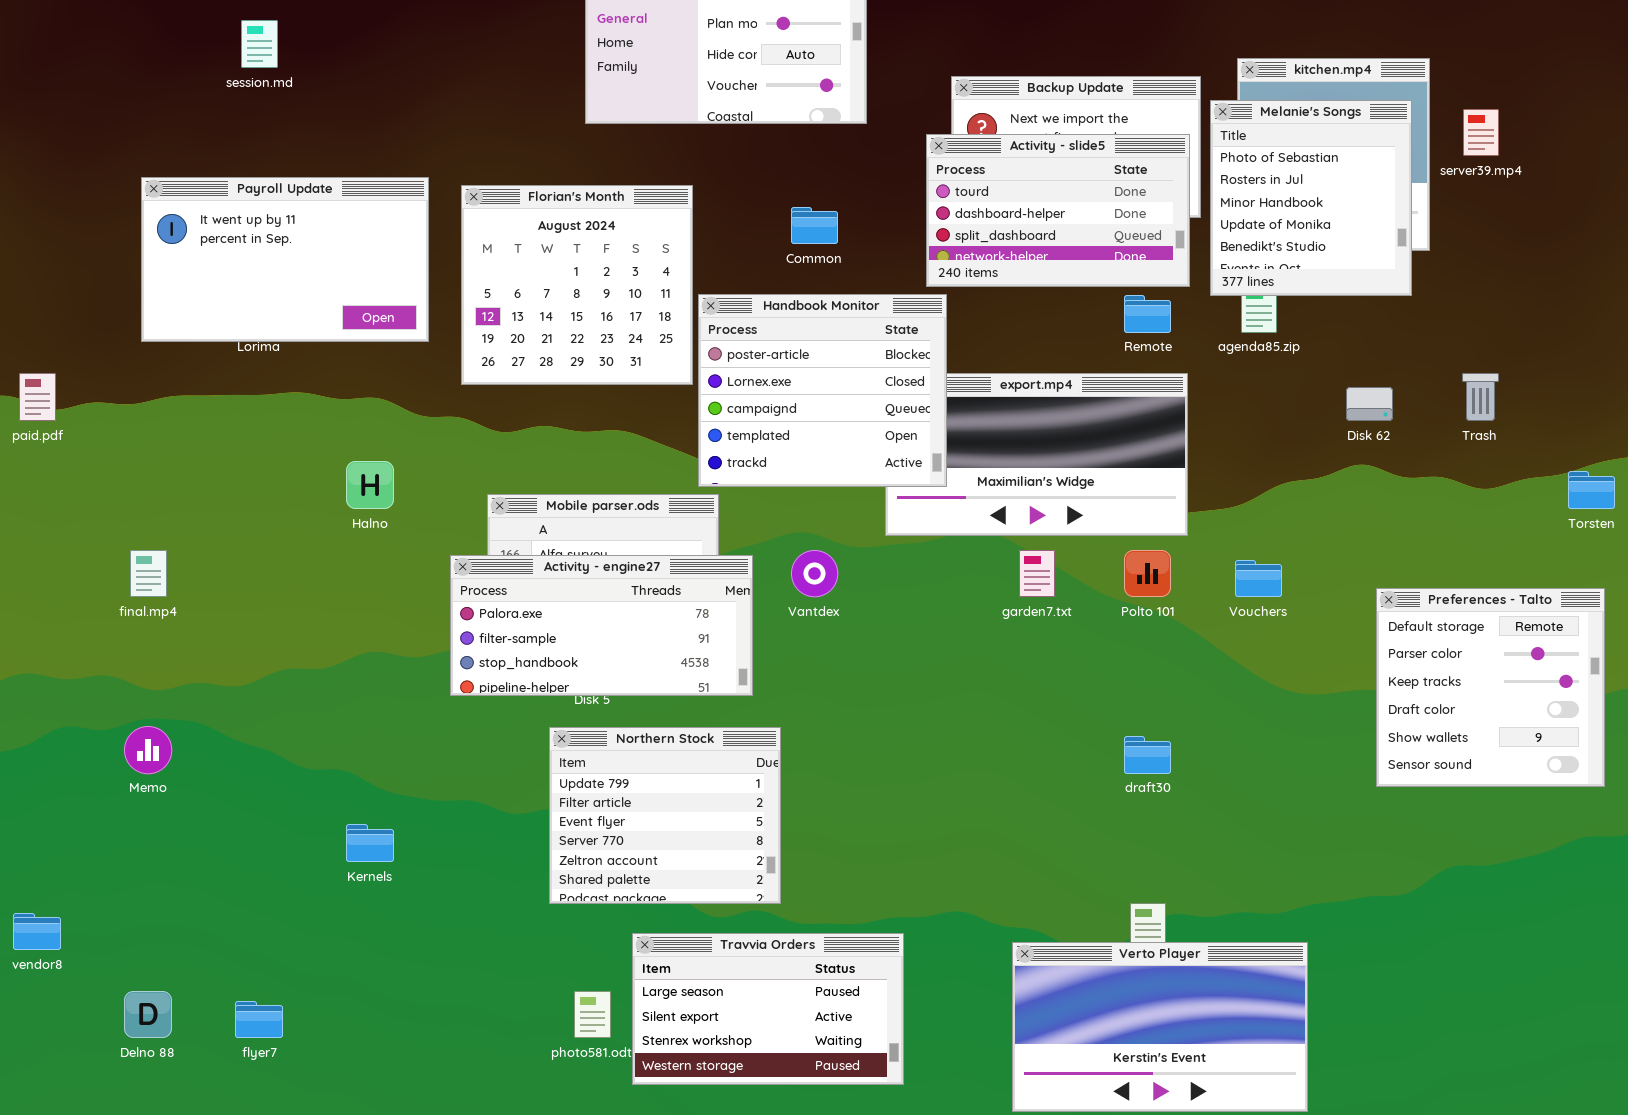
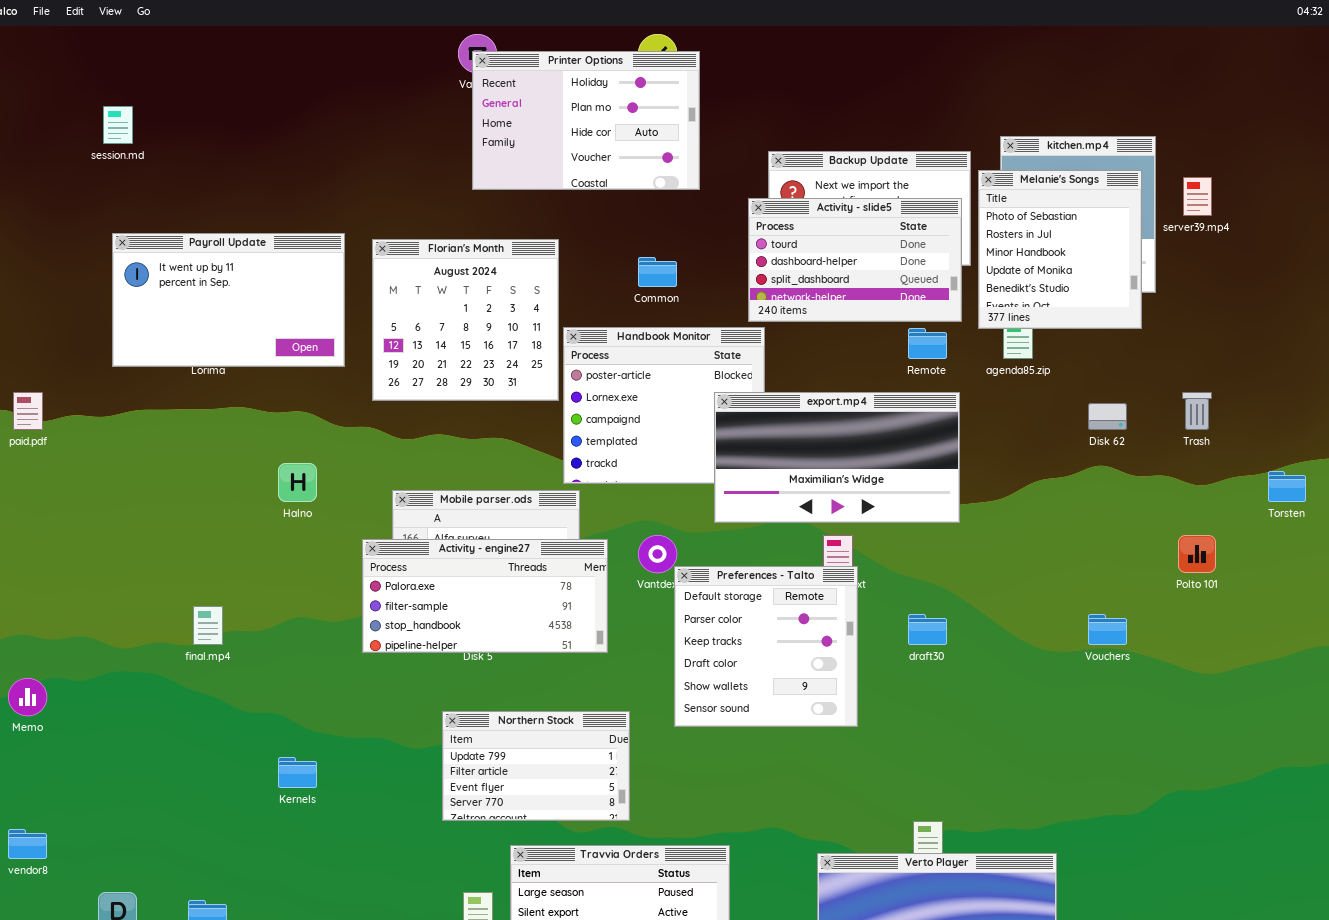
session.md: [241,20,278,68] -> [103,106,133,144], moved
export.mp4: [885,373,1188,536] -> [714,392,960,523], raised
final.mp4: [130,550,167,597] -> [193,606,223,645], moved
Polto 101: [1124,550,1171,597] -> [1178,535,1216,573], moved
Vouchers: [1235,560,1282,597] -> [1088,614,1127,645], moved
Preferences - Talto: [1376,588,1605,787] -> [674,566,858,727], moved
Memo: [124,726,172,774] -> [8,678,47,716], moved
Northern Stock: [549,727,781,904] -> [442,711,630,821], resized
draft30: [1124,736,1171,774] -> [908,614,947,645], moved

